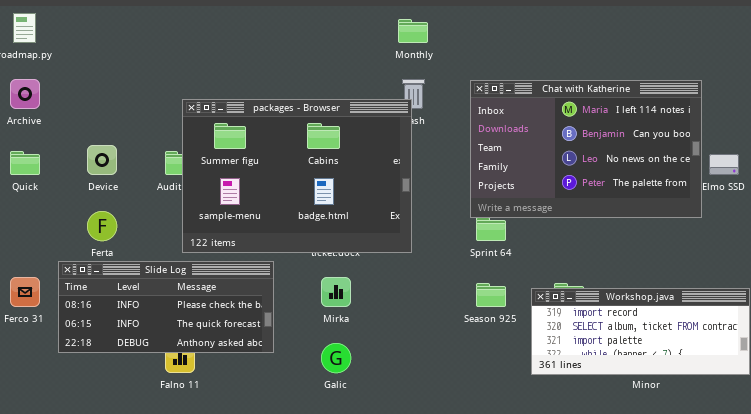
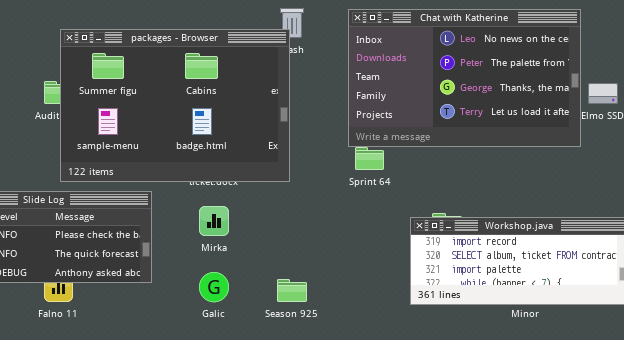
Chat with Katherine: [470,80,702,218] -> [348,9,581,147], scrolled down 2 rows
Season 925: [476,283,506,307] -> [277,279,307,302], moved

